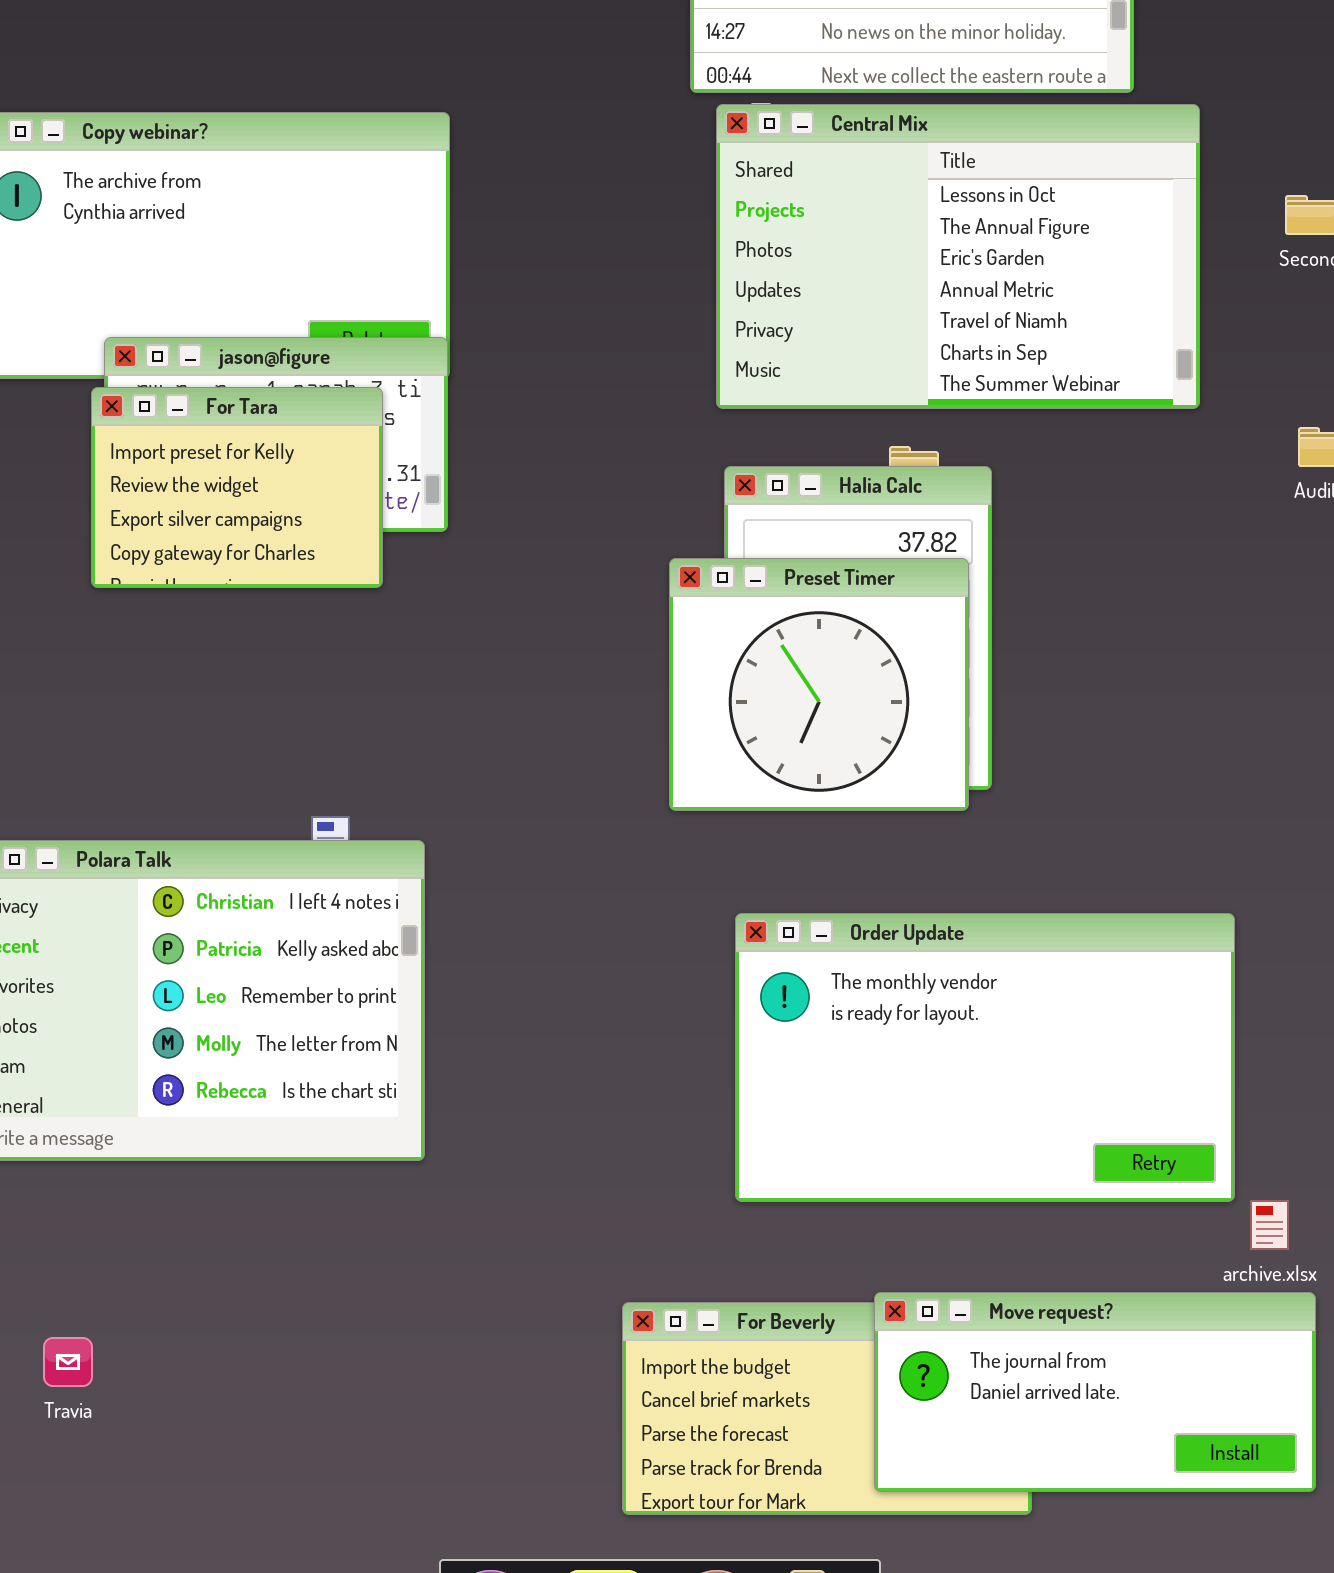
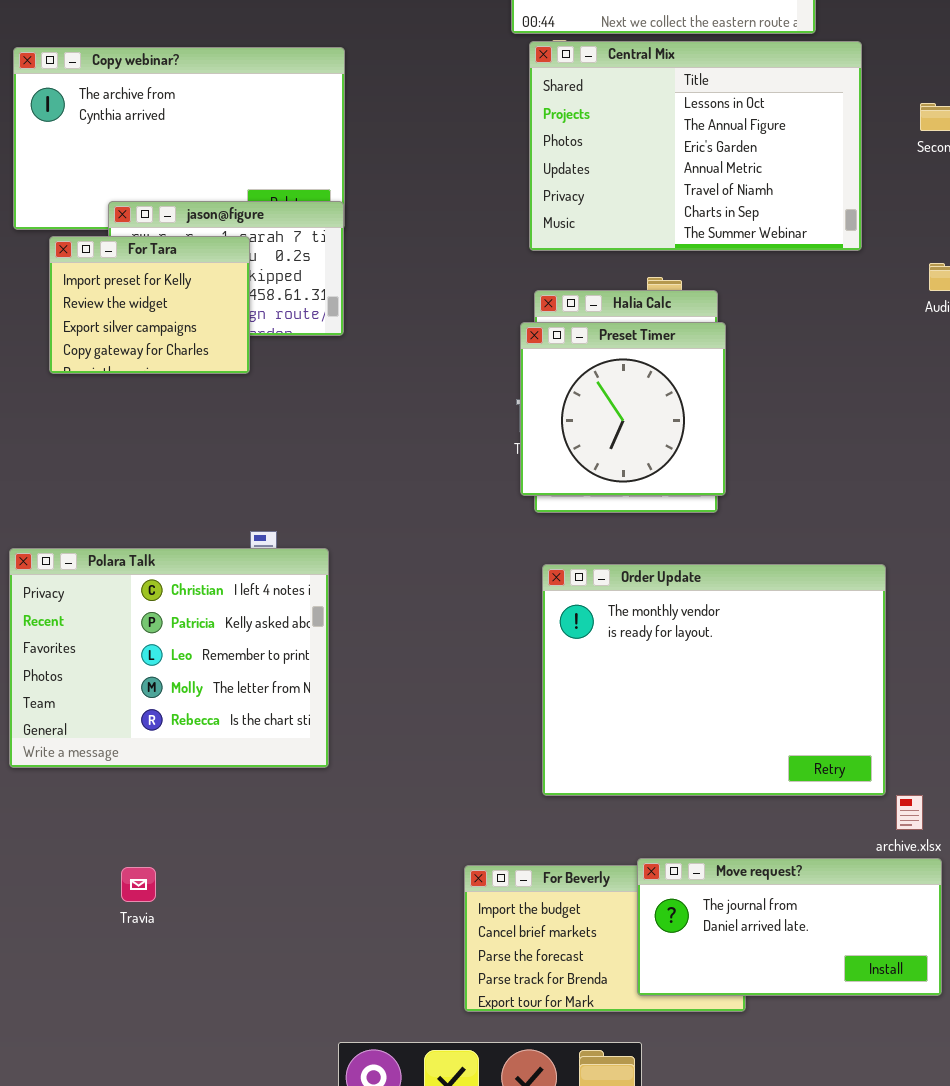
For Tara: [91,387,383,588] -> [49,236,250,374], moved
Preset Timer: [669,558,969,811] -> [520,322,726,496], moved
Order Update: [735,913,1235,1202] -> [542,564,886,796], resized
Travia: [43,1337,93,1387] -> [121,867,156,902], moved

